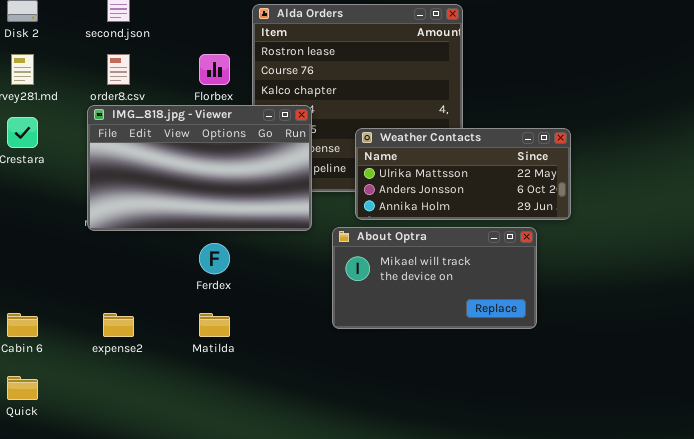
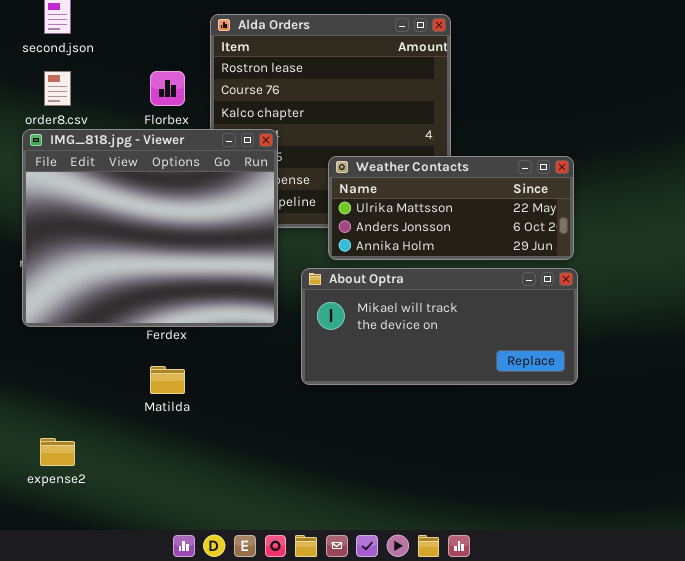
IMG_818.jpg - Viewer: [87,105,312,231] -> [22,129,278,327], resized
About Optra: [332,227,537,329] -> [301,268,578,385], resized
expense2: [103,313,134,337] -> [40,438,75,466], moved

